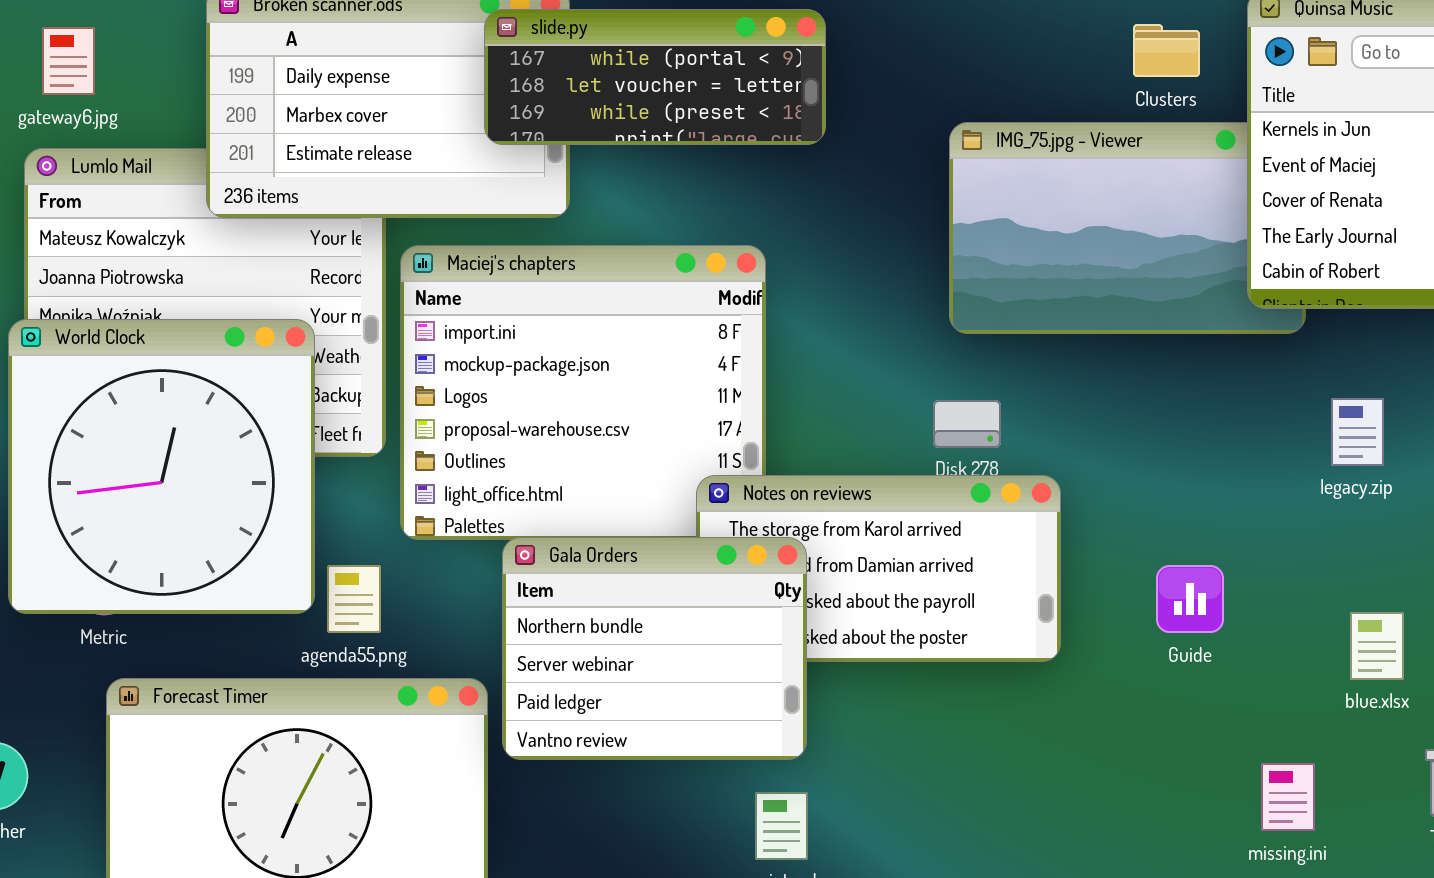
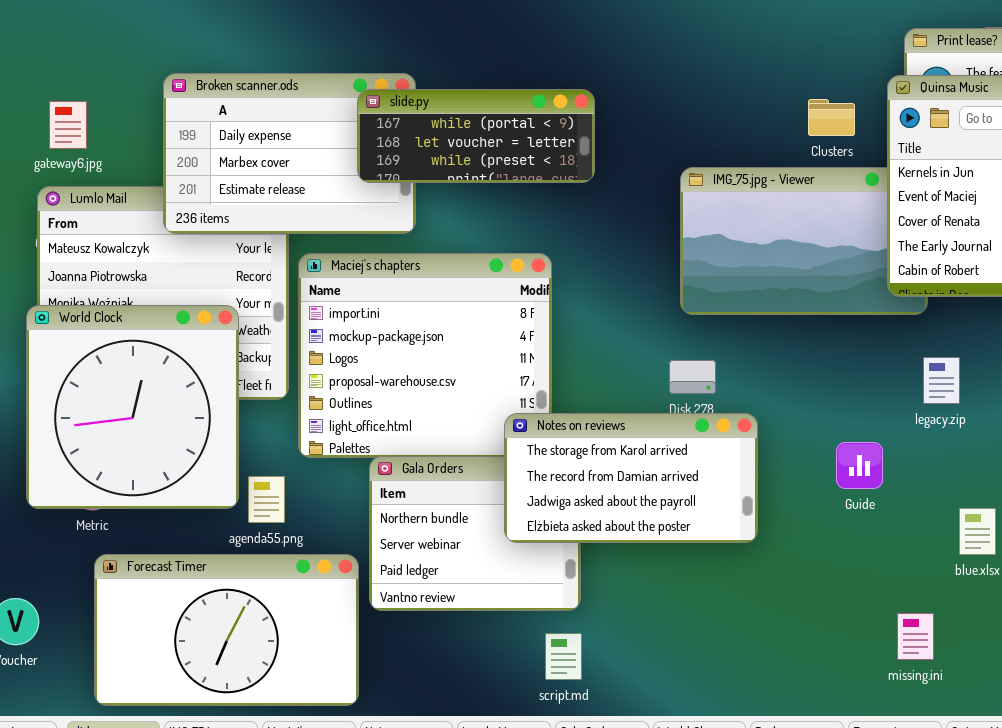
legacy.zip: [1331,398,1384,466] -> [923,357,960,404], moved
Notes on reviews: [696,475,1061,662] -> [504,413,758,543], raised
Guide: [1156,565,1224,633] -> [836,442,883,489], moved

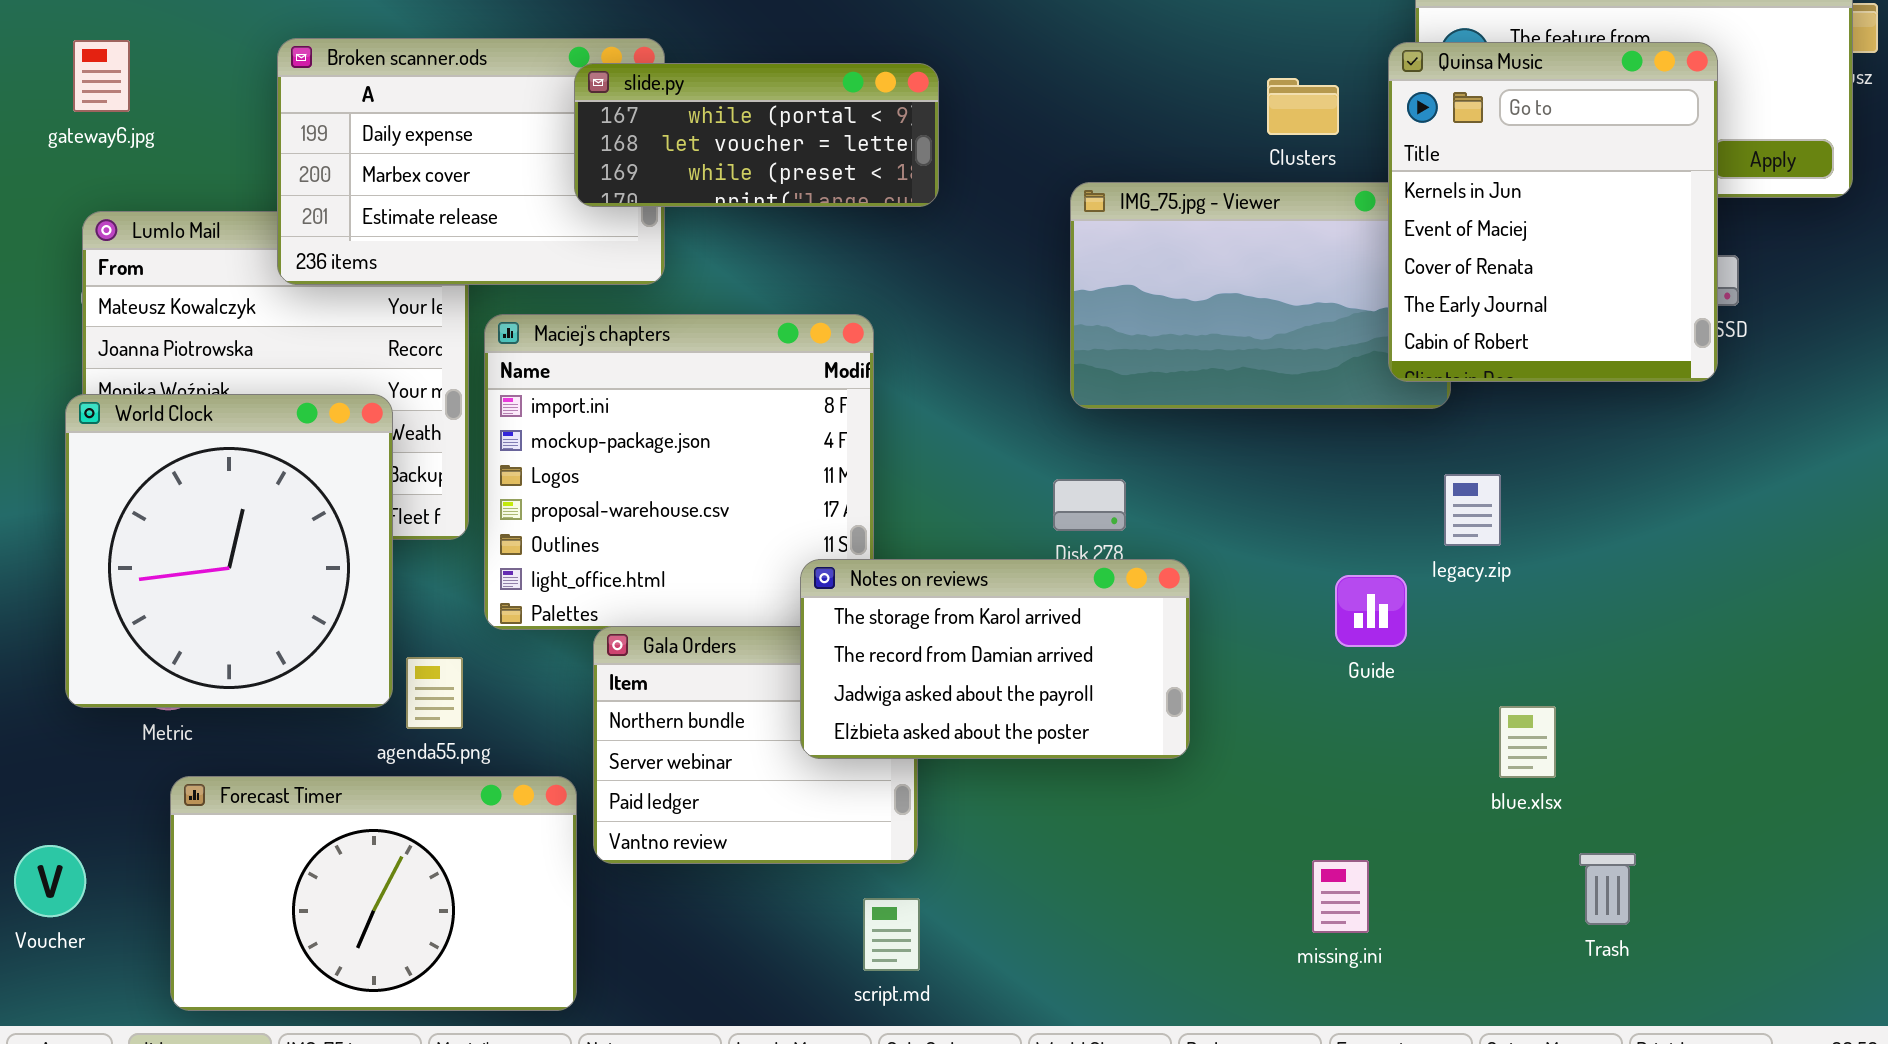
gateway6.jpg: [49,101,87,149] -> [73,40,130,112], moved
Guide: [836,442,883,489] -> [1335,575,1407,647], moved
missing.ini: [897,613,934,660] -> [1312,860,1369,933], moved

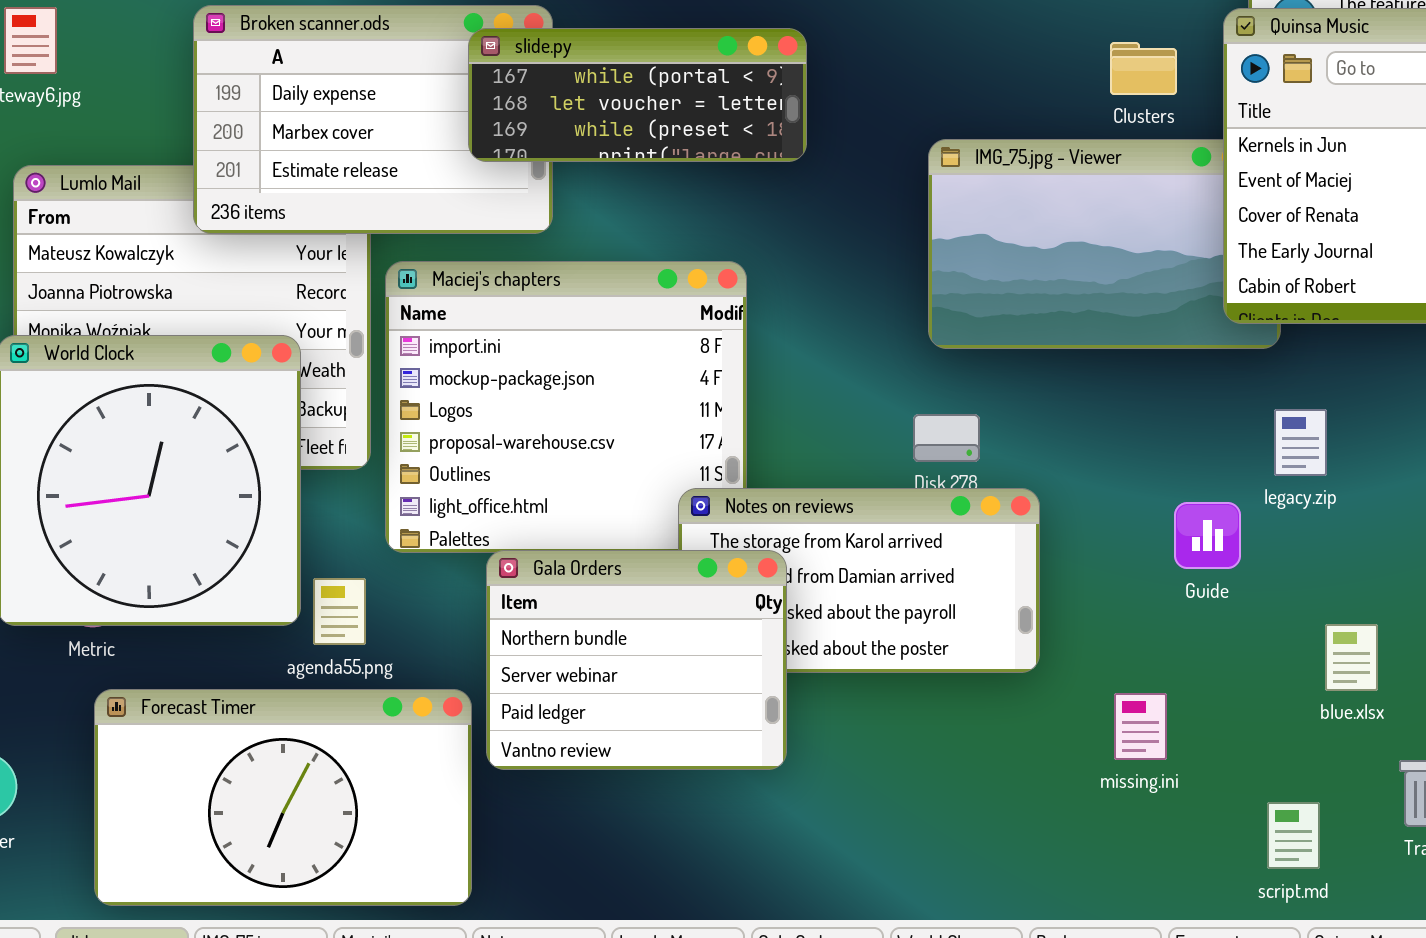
Gala Orders: [593,626,918,864] -> [486,550,787,770], raised
missing.ini: [1312,860,1369,933] -> [1114,693,1167,760], moved
script.md: [863,898,920,971] -> [1267,802,1320,869], moved

